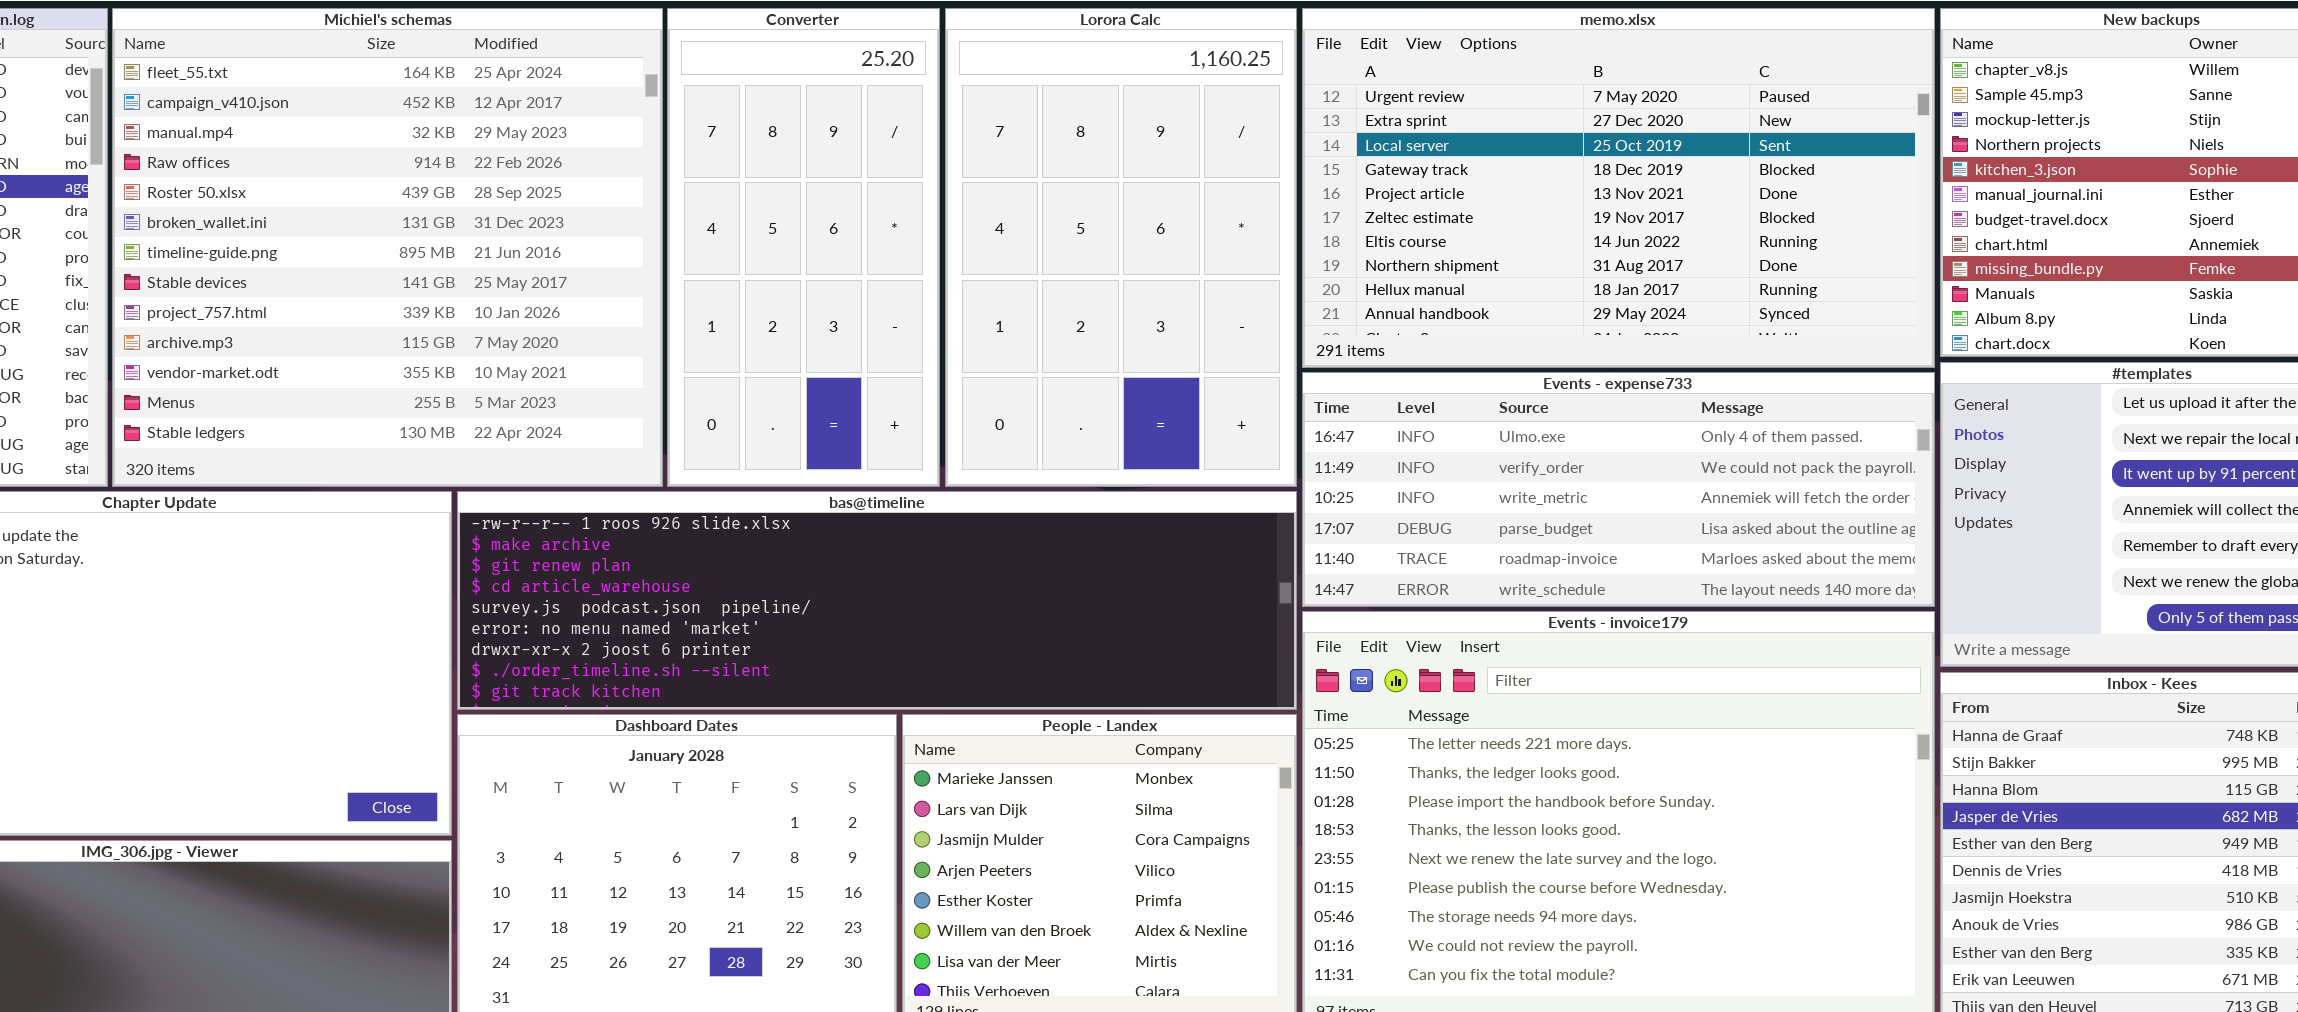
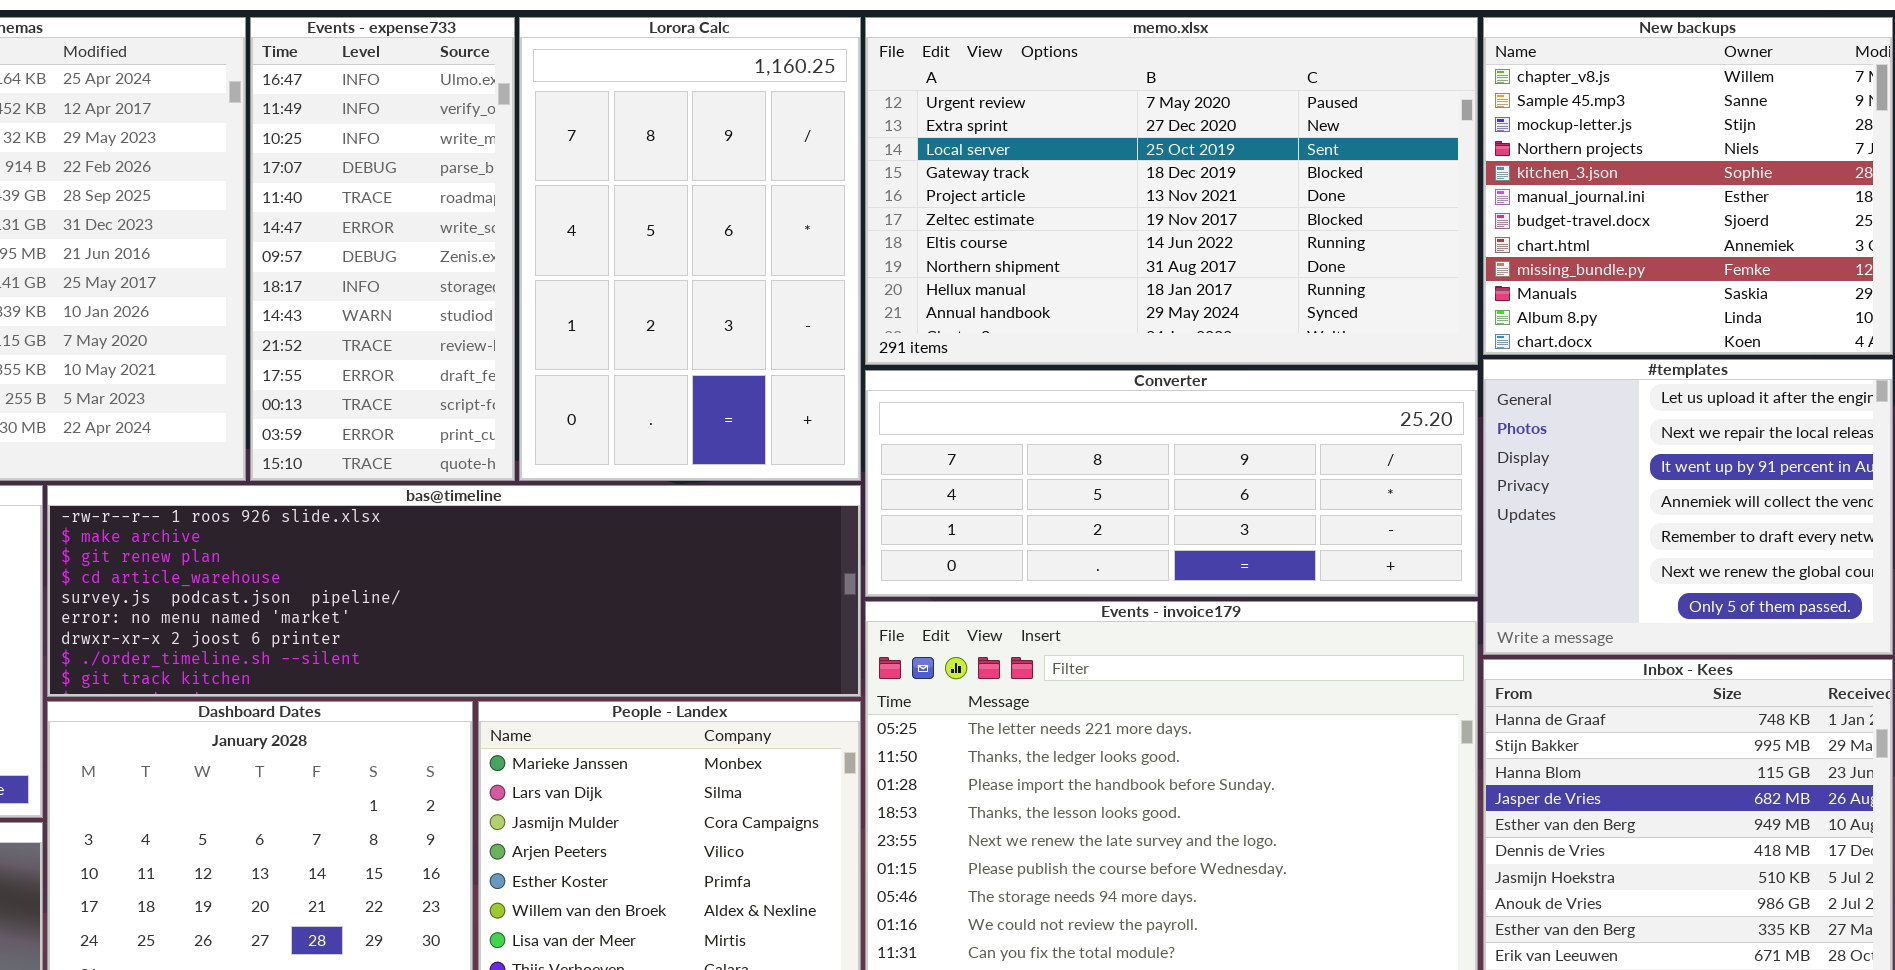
Converter: [667,8,940,487] -> [865,370,1478,597], moved, resized
Events - expense733: [1302,372,1935,607] -> [250,17,515,481], moved, resized

